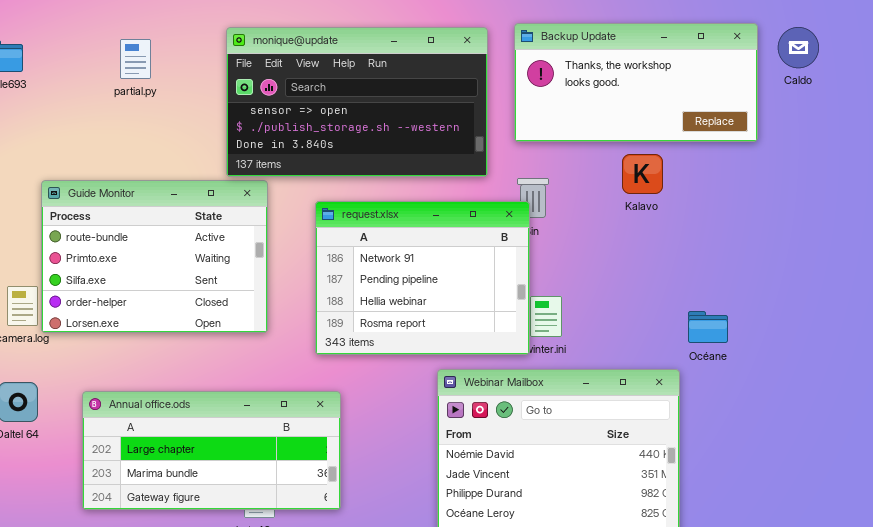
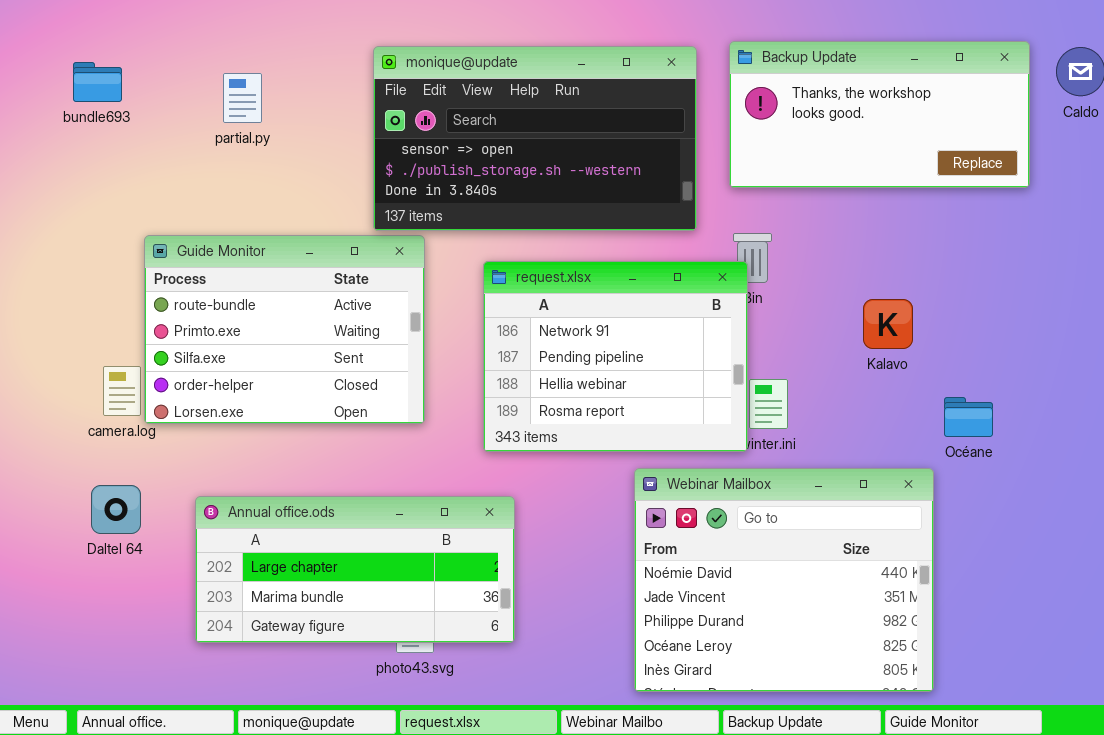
partial.py: [120,39,151,79] -> [223,73,262,123], moved
Kalavo: [622,154,663,194] -> [863,299,913,349], moved

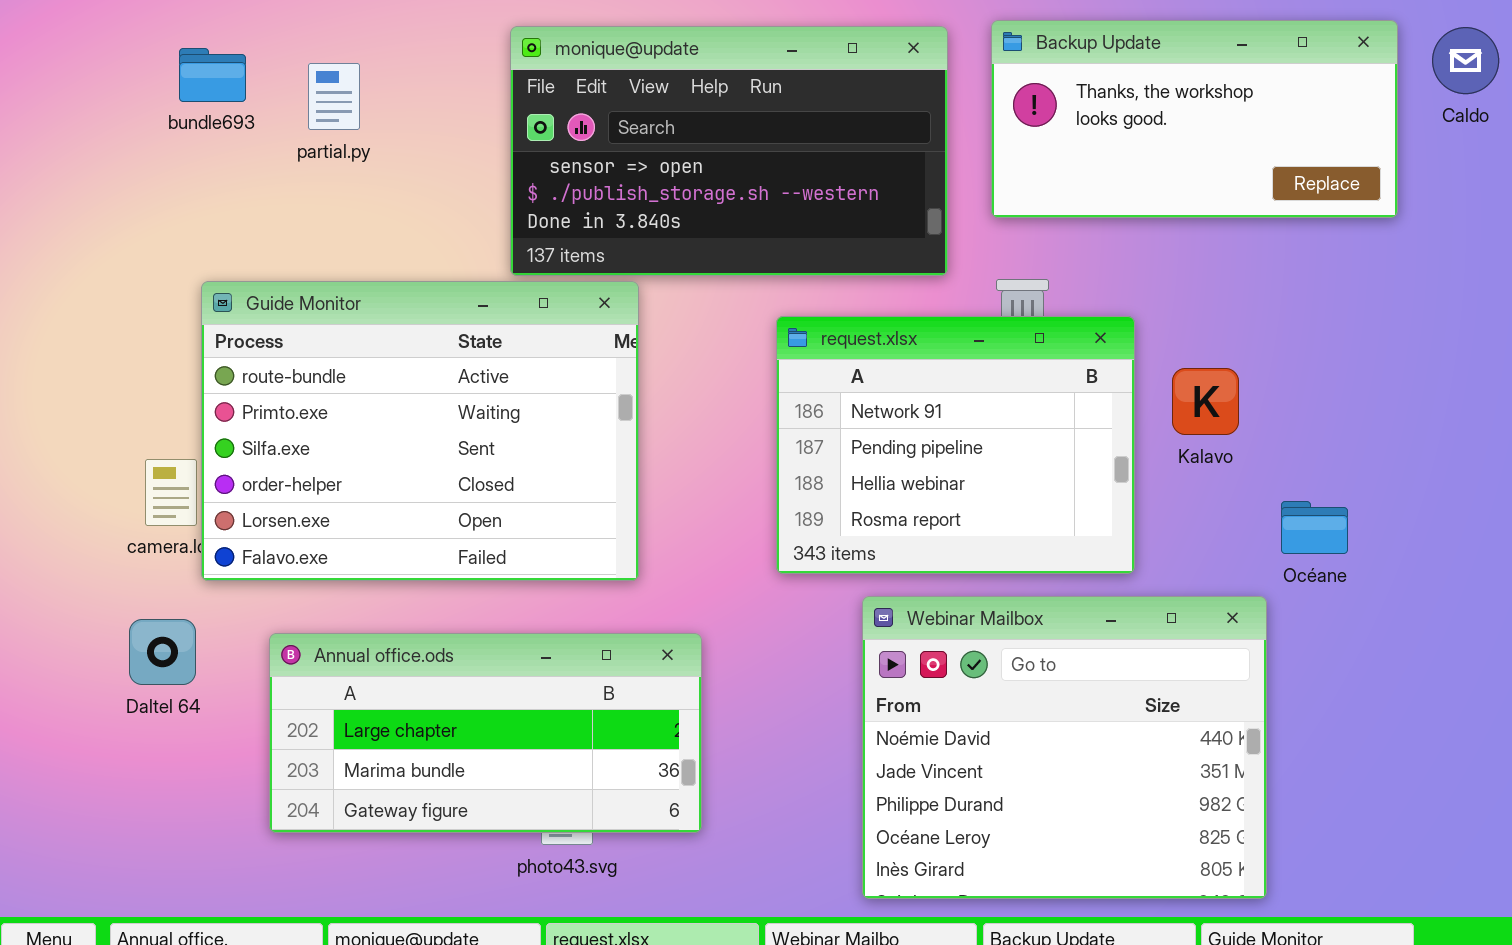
bundle693: [73,62,122,102] -> [179,48,246,102], moved
Guide Monitor: [144,235,425,424] -> [201,281,639,581], resized
request.xlsx: [483,261,748,452] -> [776,316,1135,574], moved

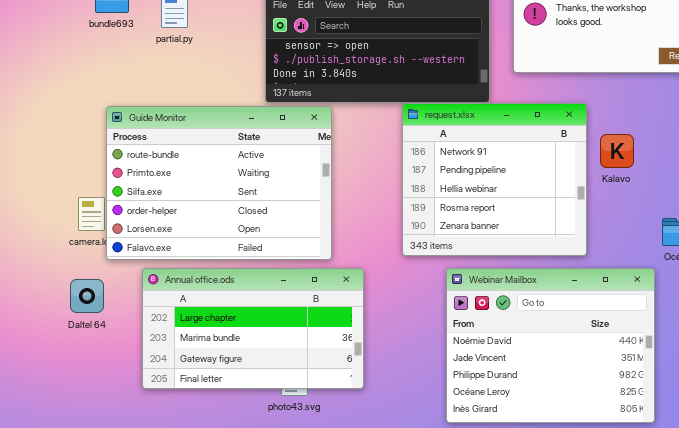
request.xlsx: [776,316,1135,574] -> [402,103,587,256], resized
Kalavo: [1172,368,1239,435] -> [600,134,634,168], moved
Annual office.ods: [269,633,702,833] -> [142,268,364,389], resized

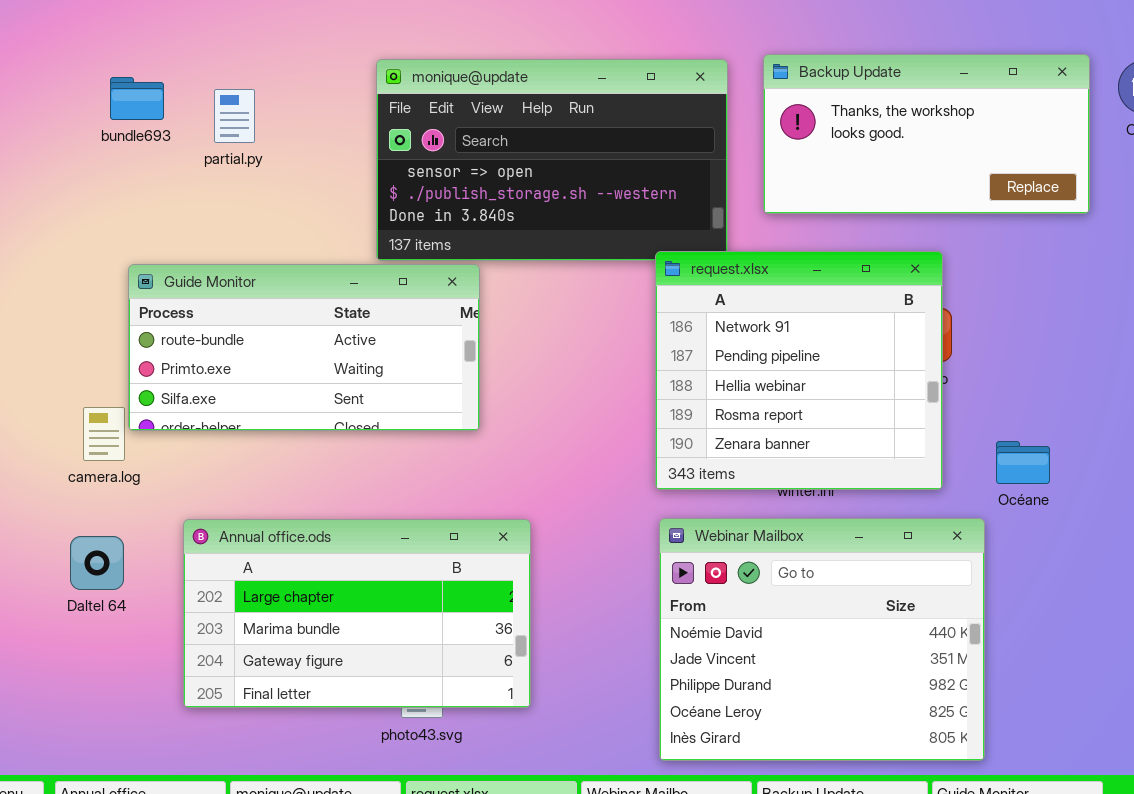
request.xlsx: [402,103,587,256] -> [655,251,943,490], moved
Guide Monitor: [106,106,332,260] -> [128,264,480,431], resized

